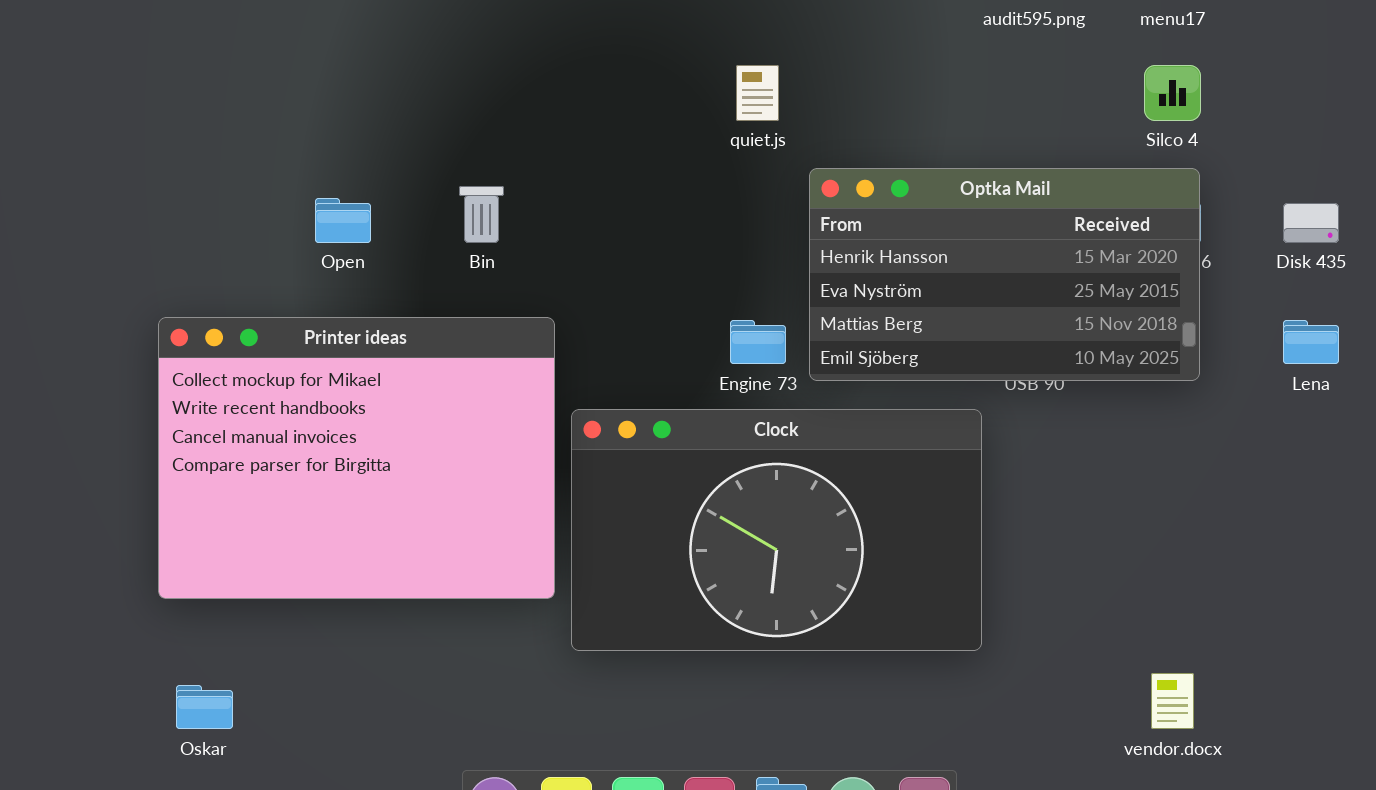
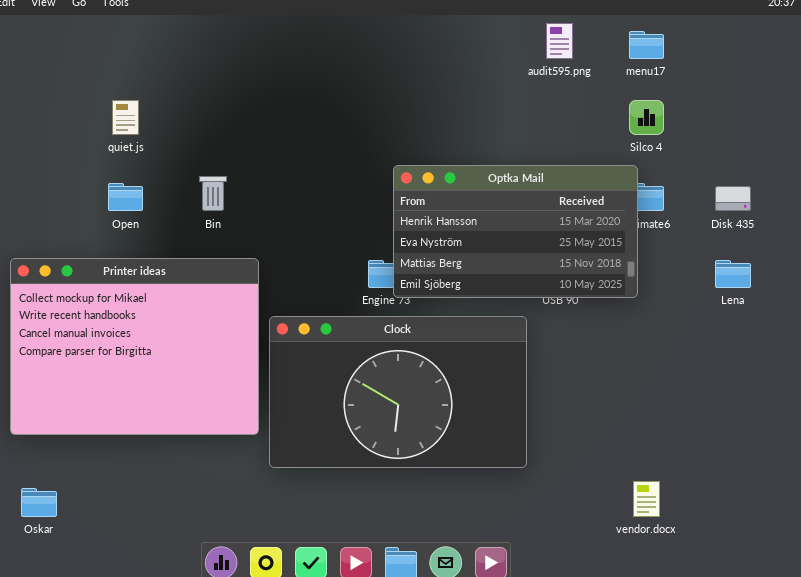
quiet.js: [736,65,779,121] -> [112,100,139,135], moved
Optka Mail: [809,168,1200,381] -> [393,165,638,298], moved

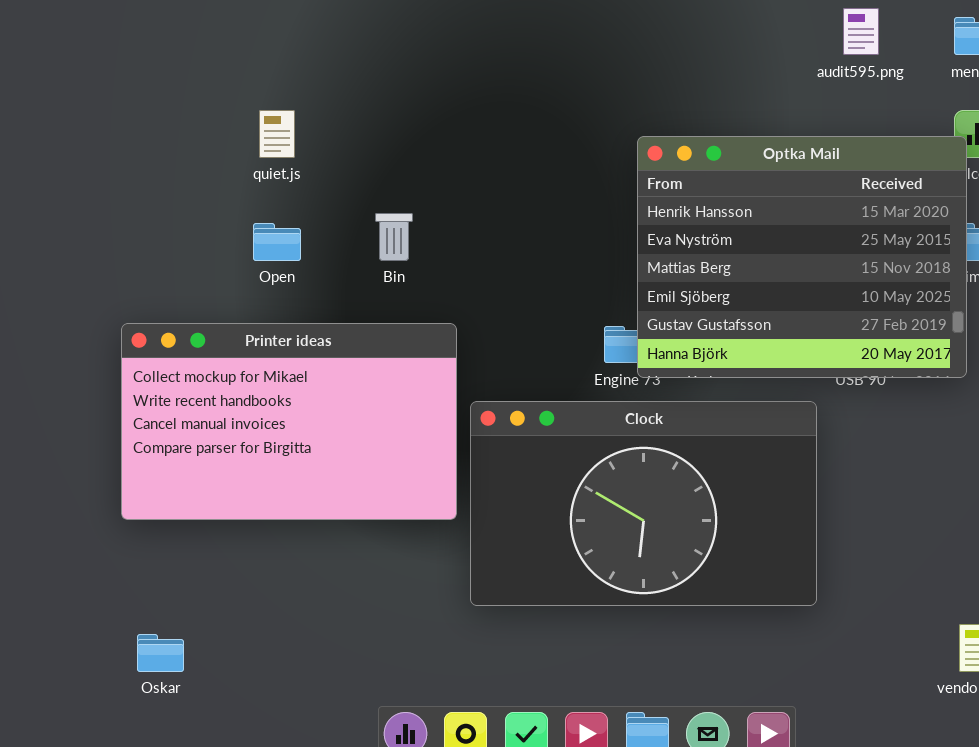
Optka Mail: [393,165,638,298] -> [637,136,967,378], resized
Printer ideas: [10,258,259,435] -> [121,323,457,520], resized

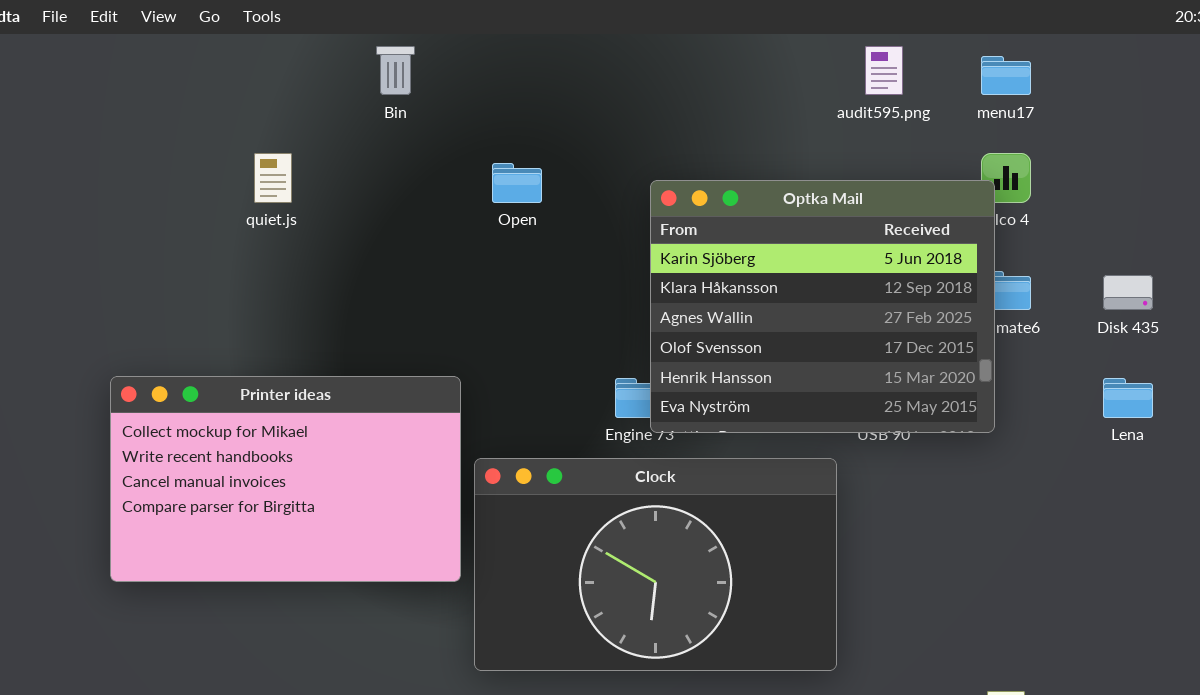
Optka Mail: [637,136,967,378] -> [650,180,995,433], scrolled up 4 rows
Bin: [375,213,413,261] -> [376,46,415,95], moved
Open: [253,223,301,261] -> [492,163,542,203], moved

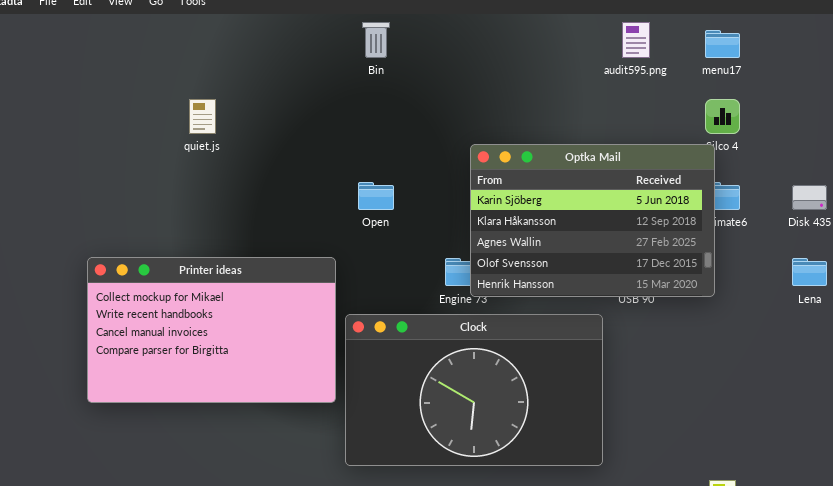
Bin: [376,46,415,95] -> [362,22,390,58], moved
Open: [492,163,542,203] -> [358,182,394,210], moved
Optka Mail: [650,180,995,433] -> [470,144,715,297], resized

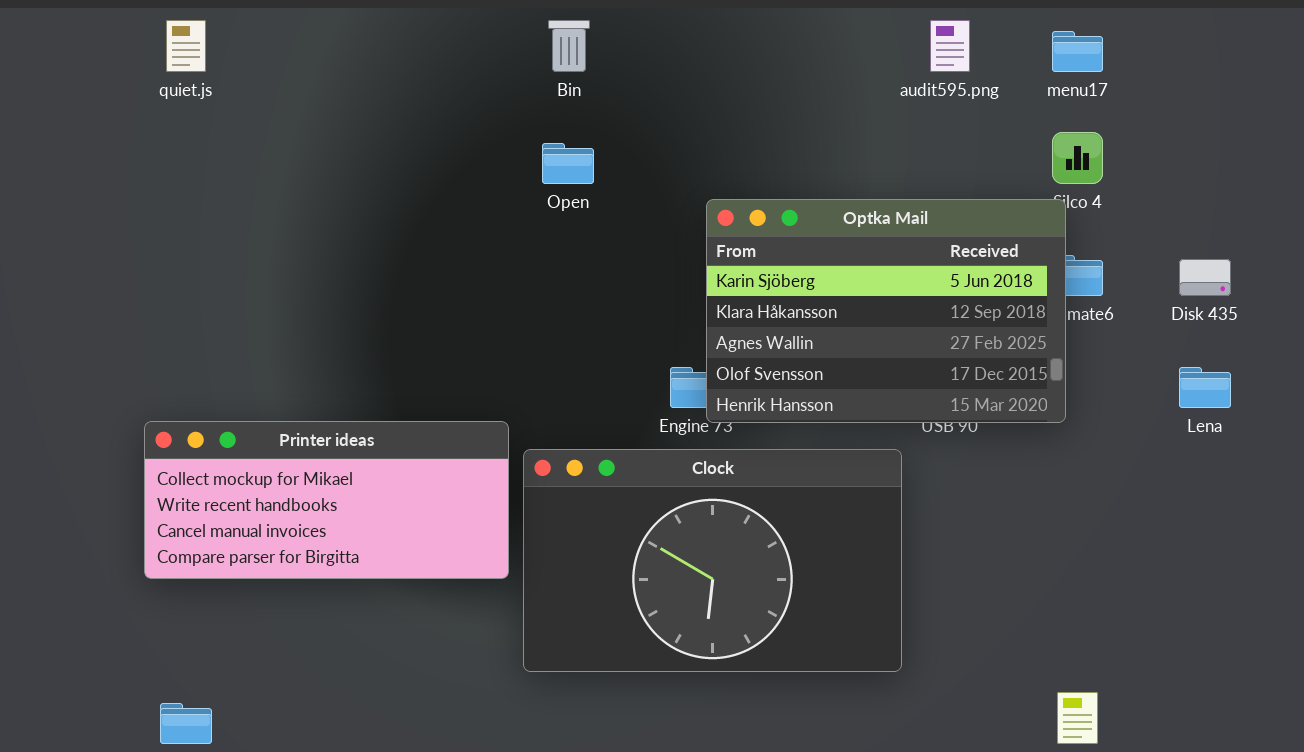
quiet.js: [189,99,216,134] -> [166,20,206,72], moved
Open: [358,182,394,210] -> [542,143,594,184], moved
Printer ideas: [87,257,336,403] -> [144,421,509,579], resized

